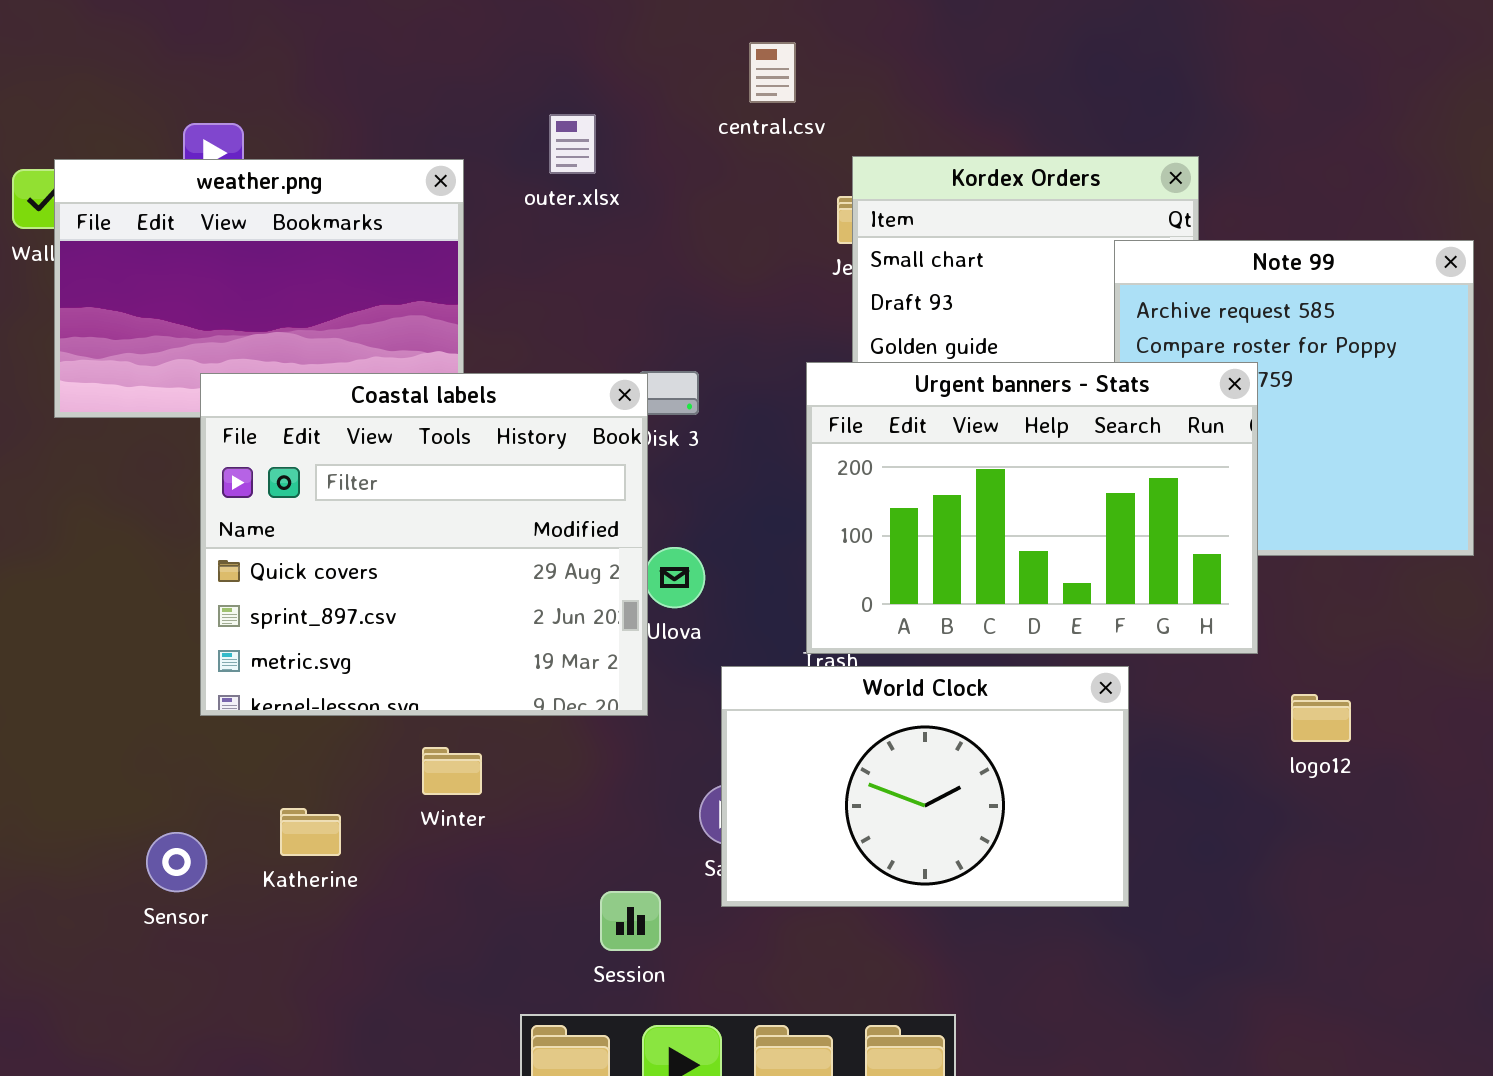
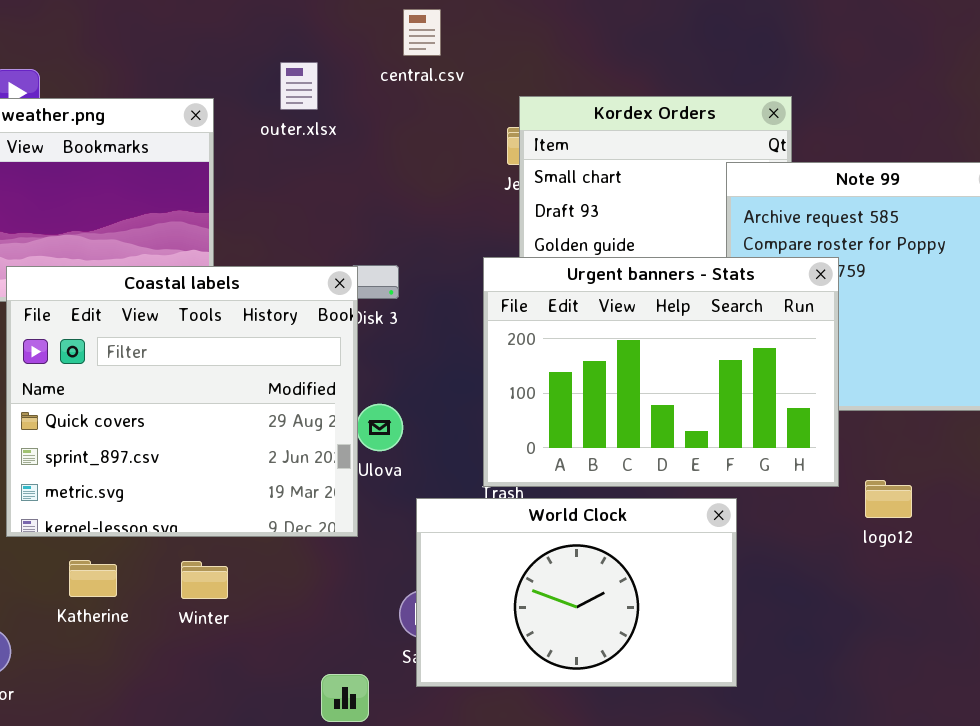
central.csv: [749,42,796,103] -> [403,9,441,56], moved
logo12: [1291,694,1351,742] -> [865,480,912,518], moved
Katherine: [280,808,341,856] -> [69,560,117,597], moved

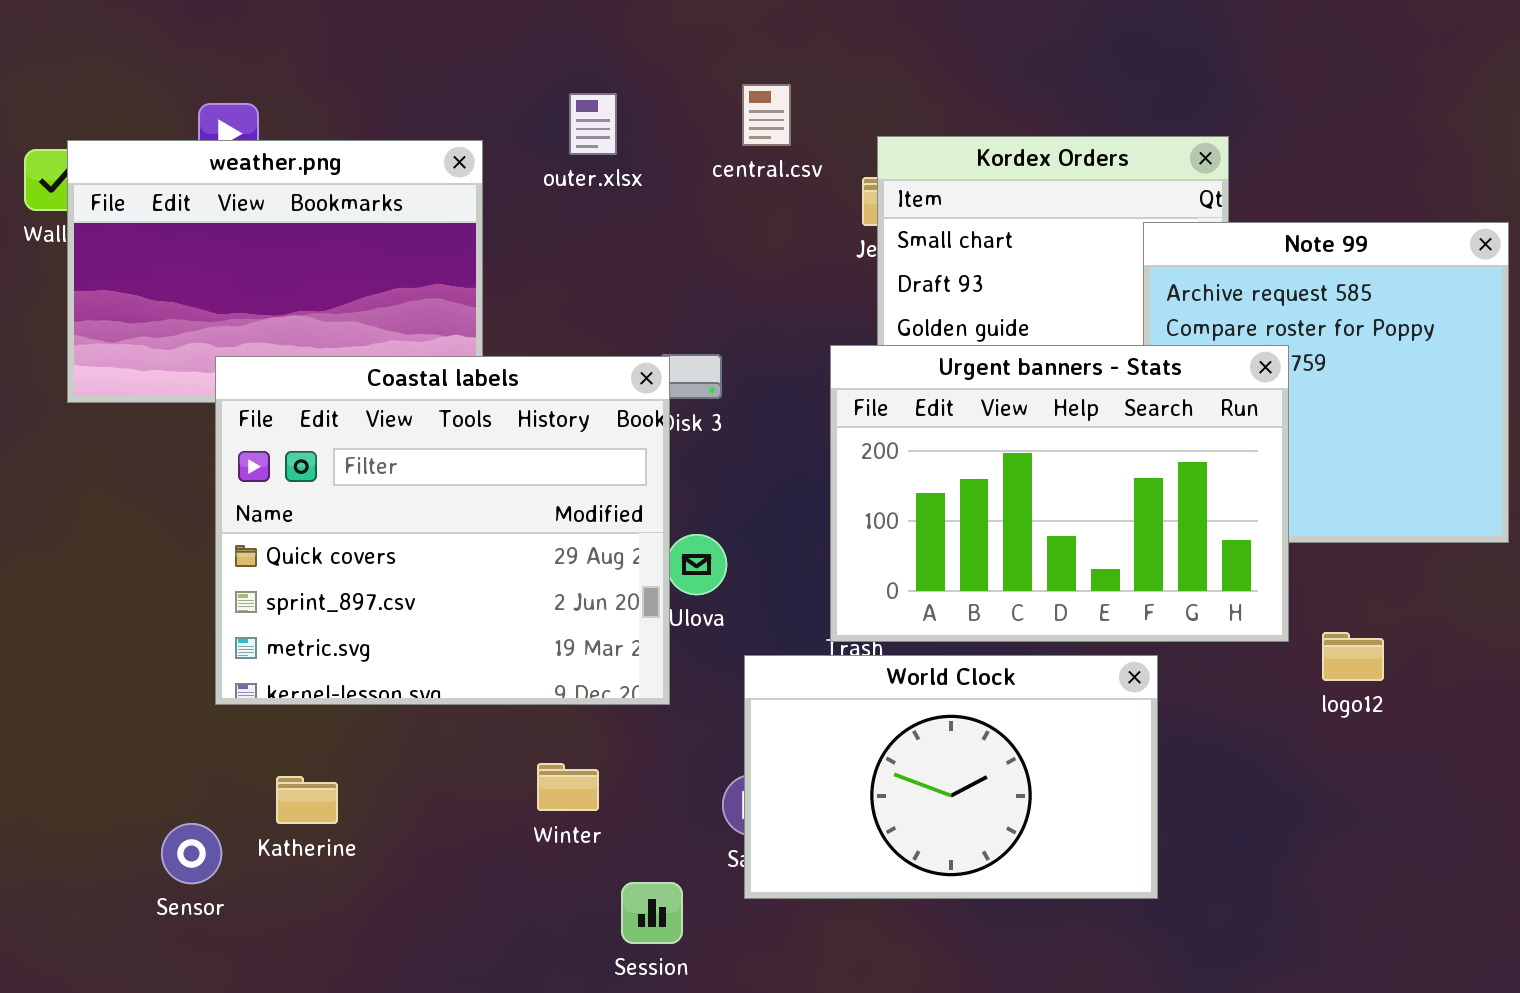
central.csv: [403,9,441,56] -> [742,84,791,146], moved
Katherine: [69,560,117,597] -> [276,776,338,824], moved
Winter: [181,561,228,599] -> [537,763,599,811], moved

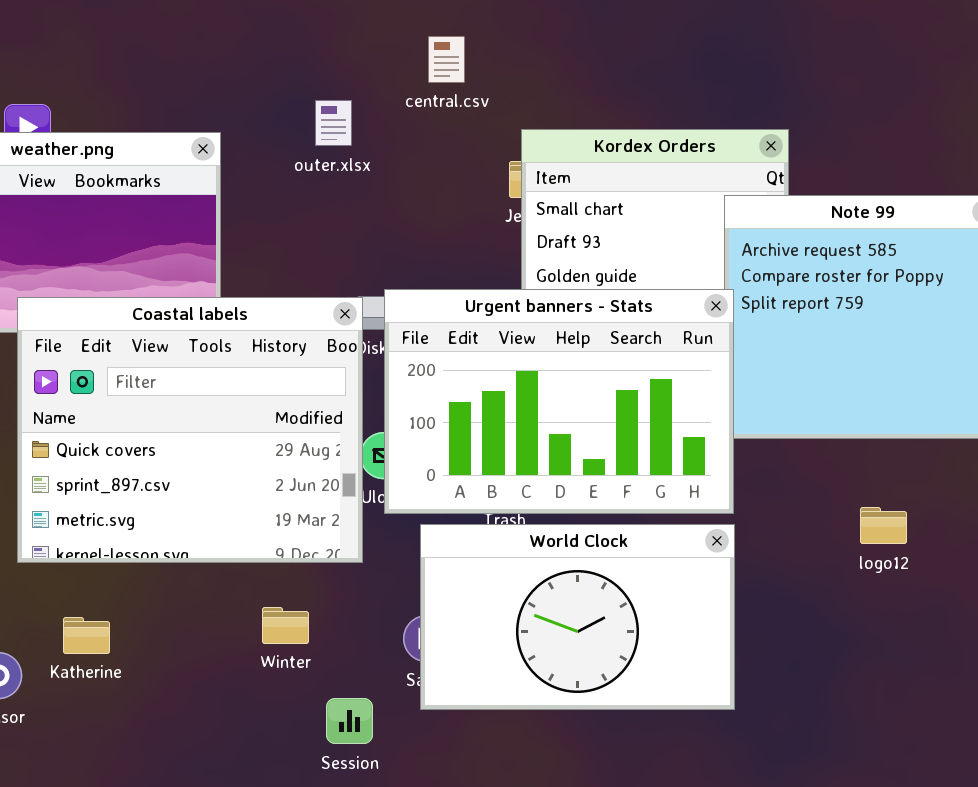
central.csv: [742,84,791,146] -> [428,36,465,83], moved
outer.xlsx: [569,93,617,155] -> [315,100,352,146], moved
Urgent banners - Stats: [830,345,1289,642] -> [384,289,734,514], moved

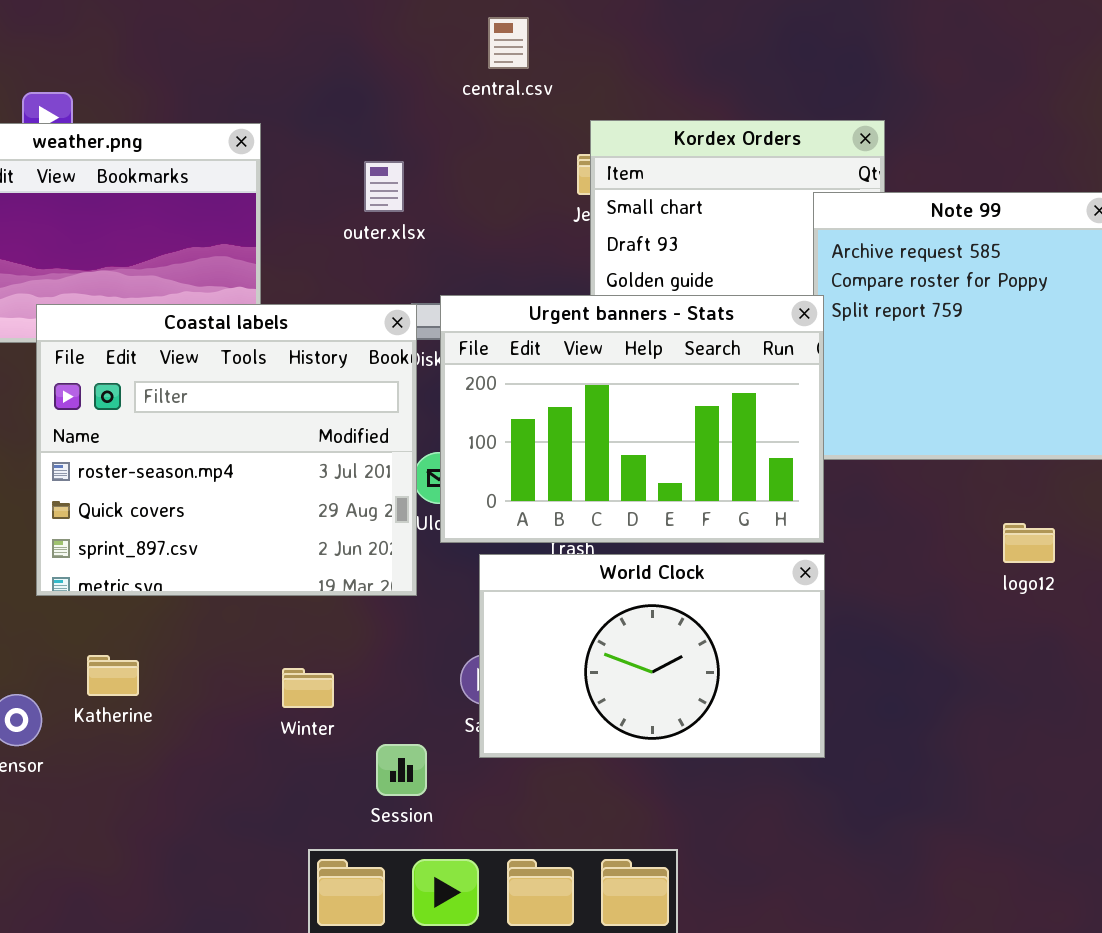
outer.xlsx: [315,100,352,146] -> [364,161,404,212], moved
Coastal labels: [17,297,363,563] -> [36,304,417,596], scrolled up 1 row
logo12: [860,507,907,544] -> [1003,523,1055,563], moved
Winter: [262,607,309,644] -> [282,668,334,708], moved

